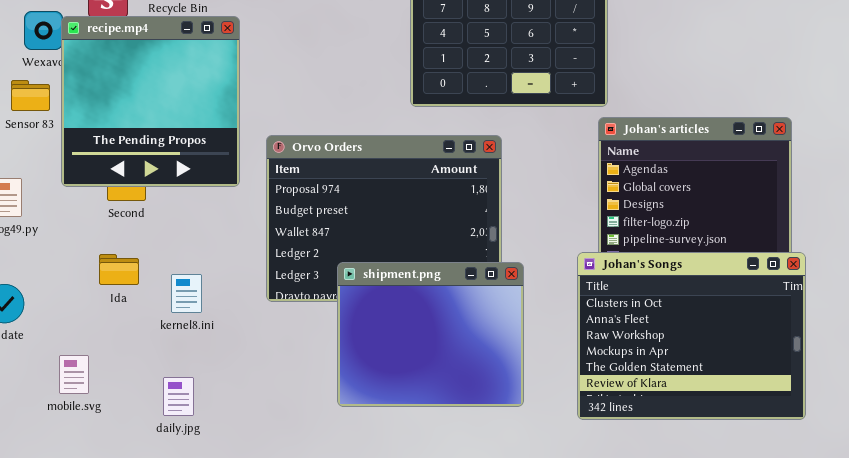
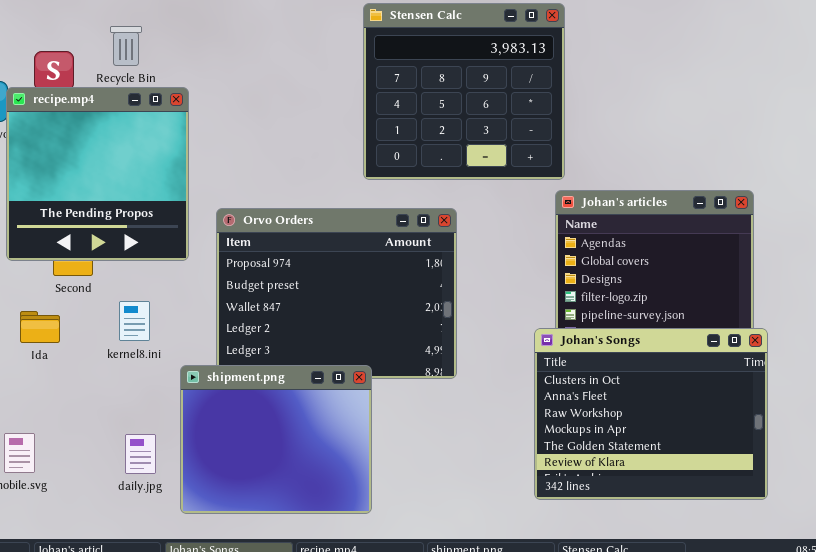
Ida: [99,254,139,285] -> [20,311,60,343], moved
shipment.png: [337,262,524,407] -> [180,365,372,514], moved
kernel8.ini: [171,274,202,313] -> [119,301,150,341], moved
daily.jpg: [163,377,194,416] -> [125,434,156,474], moved

